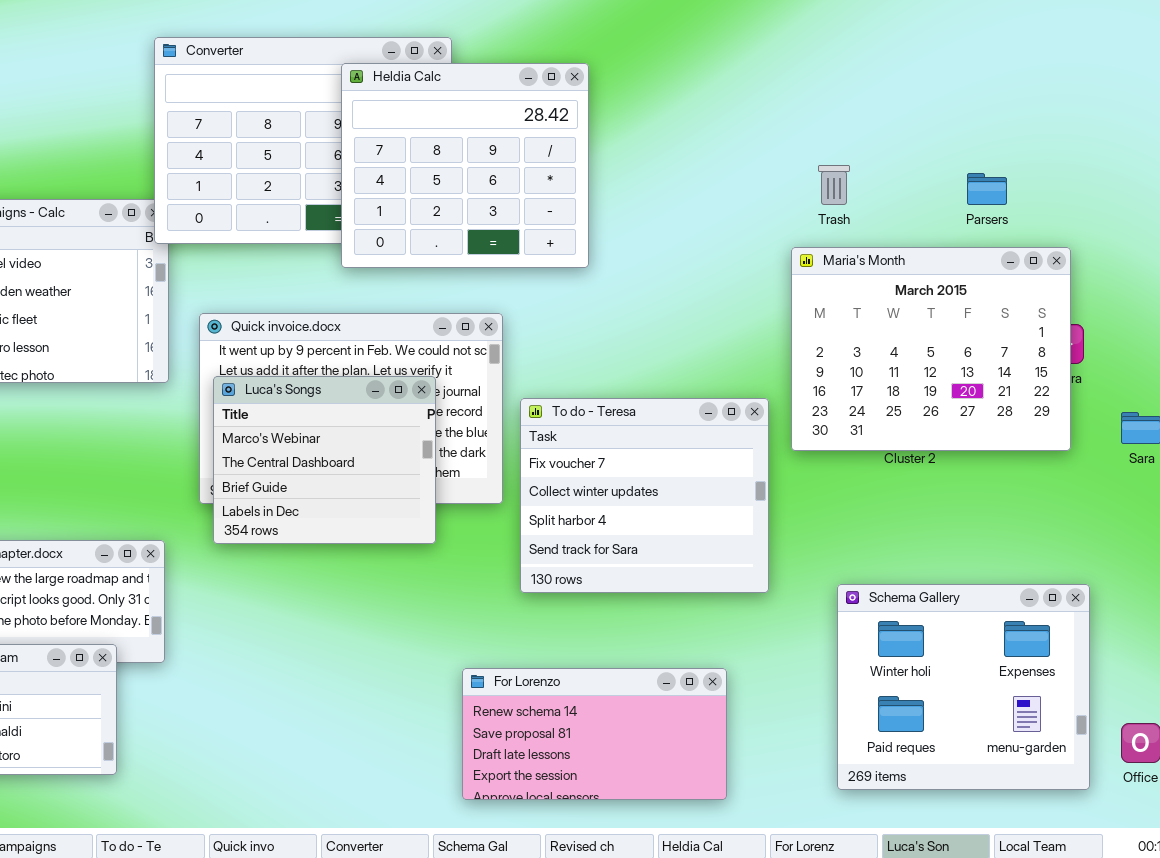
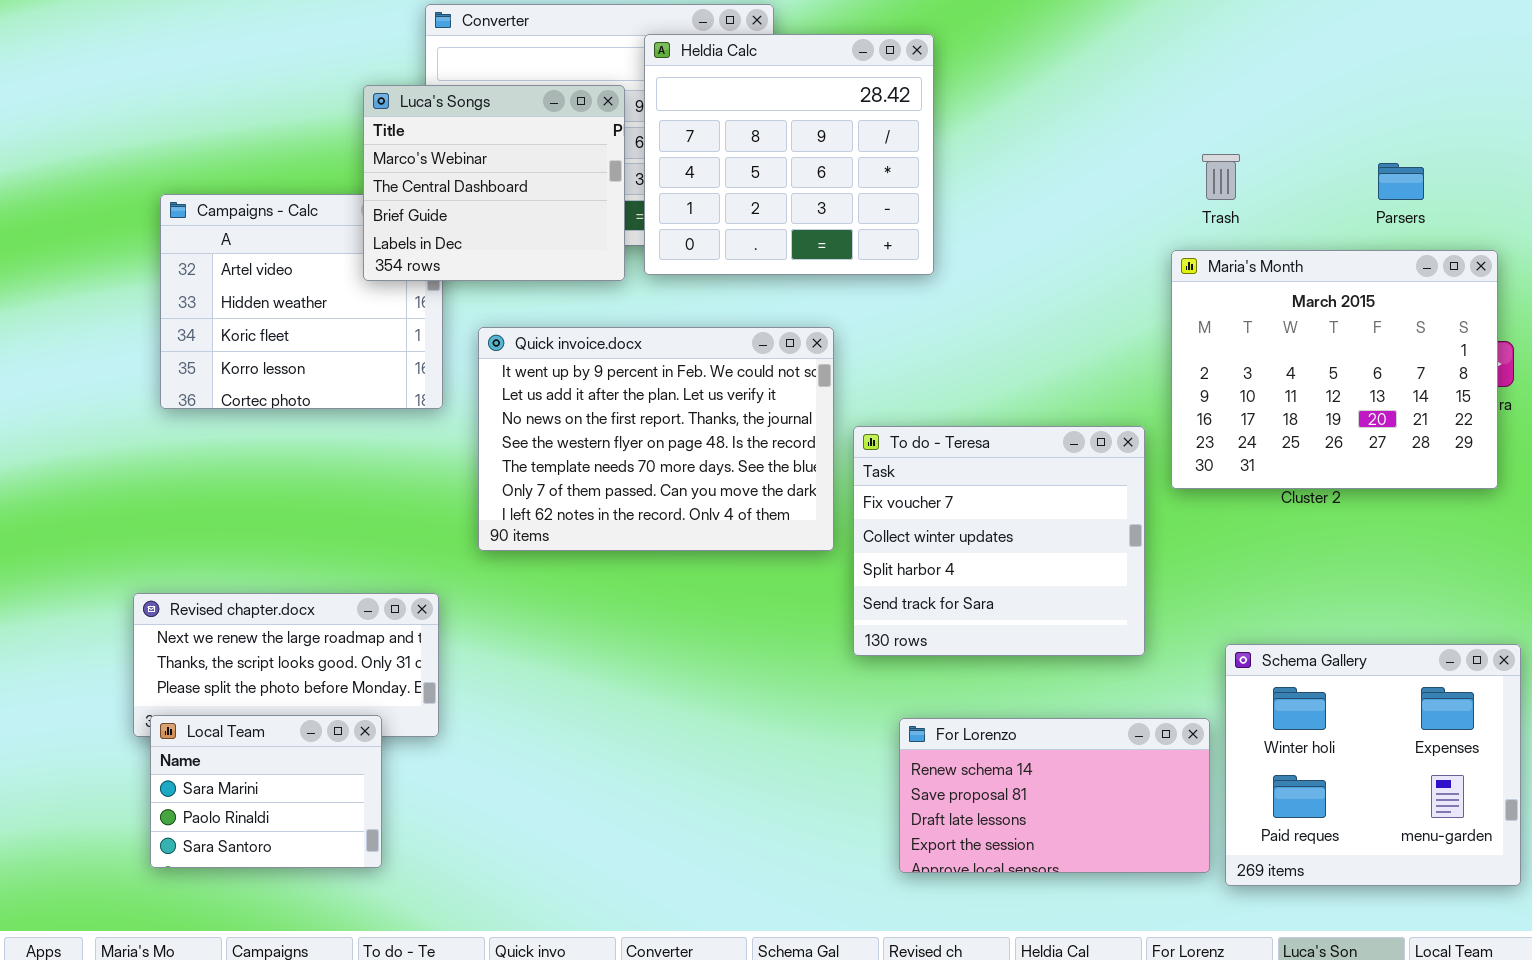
Luca's Songs: [213,376,436,544] -> [363,85,625,281], moved
For Lorenzo: [462,668,727,800] -> [899,718,1210,873], moved

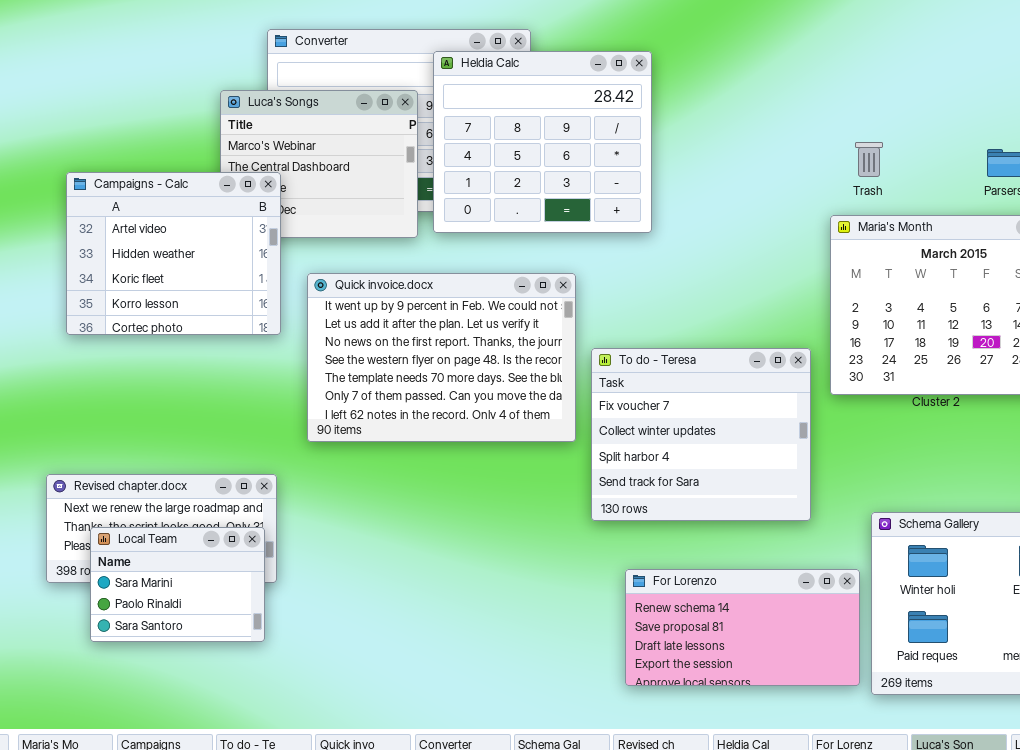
Campaigns - Calc: [160,194,443,409] -> [66,172,281,335], raised
Local Team: [150,715,382,868] -> [90,527,265,642], moved

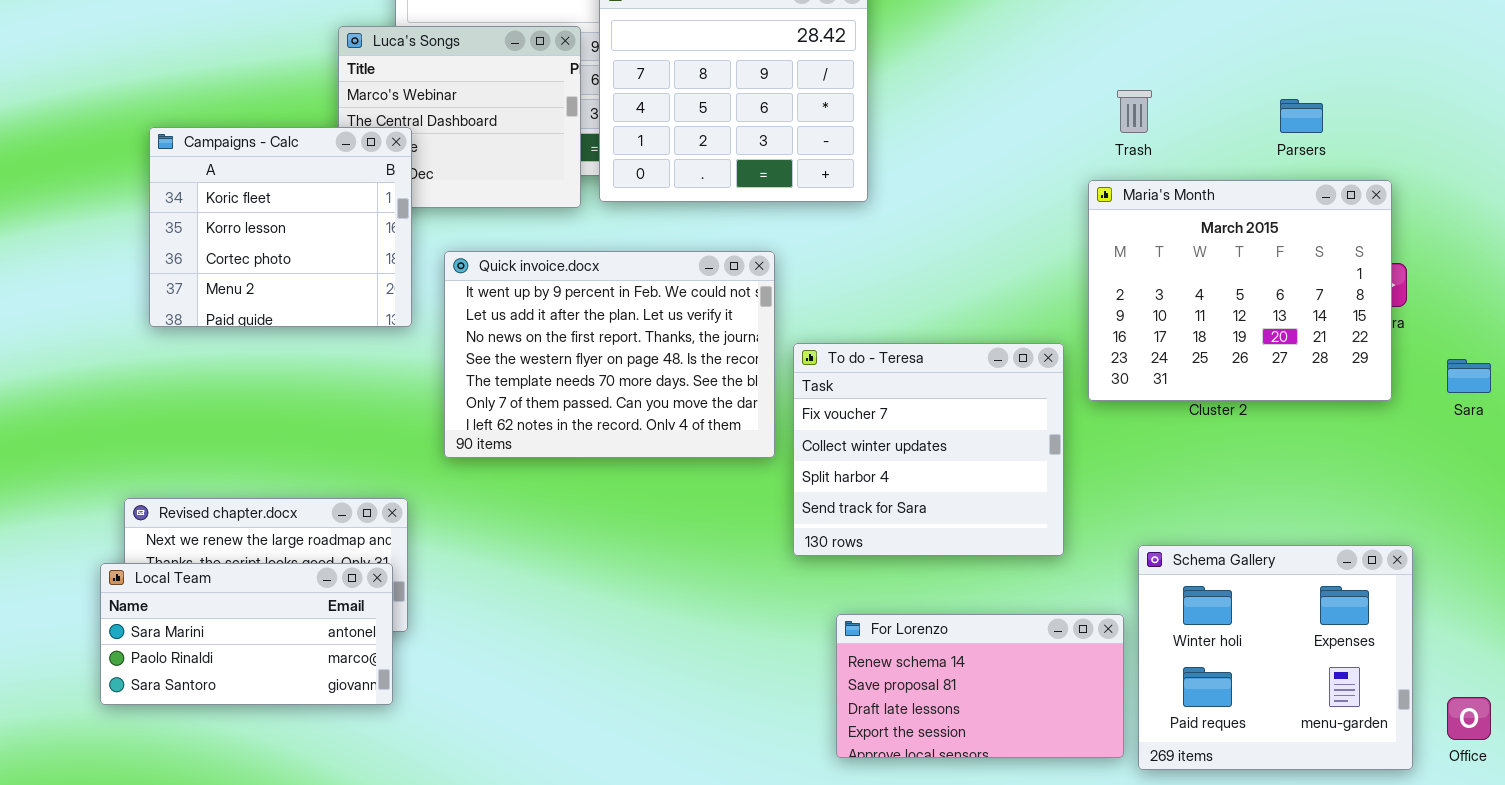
Campaigns - Calc: [66,172,281,335] -> [149,127,412,327], scrolled down 2 rows
Local Team: [90,527,265,642] -> [100,563,393,705], resized

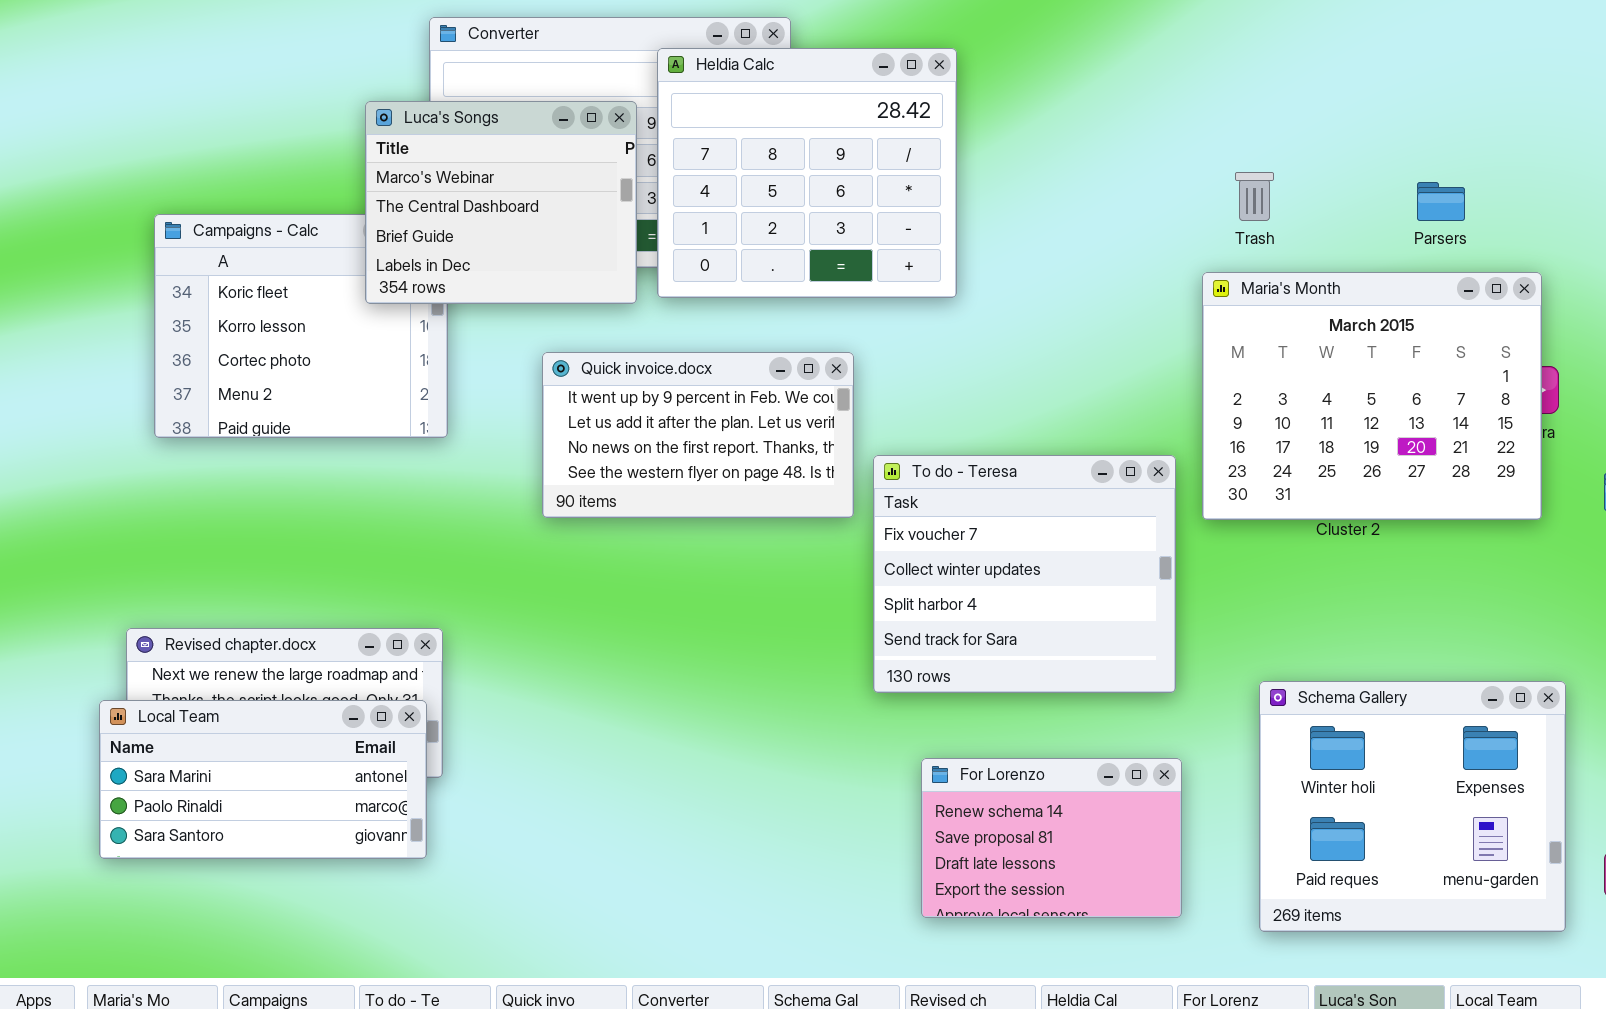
Luca's Songs: [338,26,581,208] -> [365,101,637,304], raised
Quick invoice.docx: [444,251,775,458] -> [542,352,854,518], resized
For Lorenzo: [836,614,1124,758] -> [921,758,1182,918], resized

